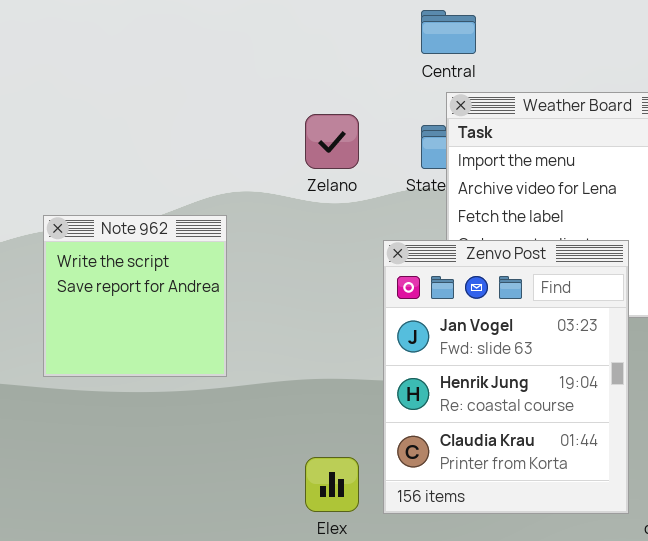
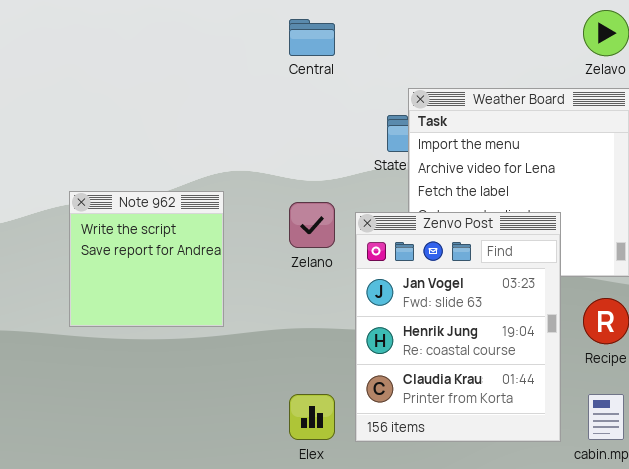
Central: [421,10,476,54] -> [289,19,335,56], moved
Zelano: [305,114,359,169] -> [289,202,335,248], moved

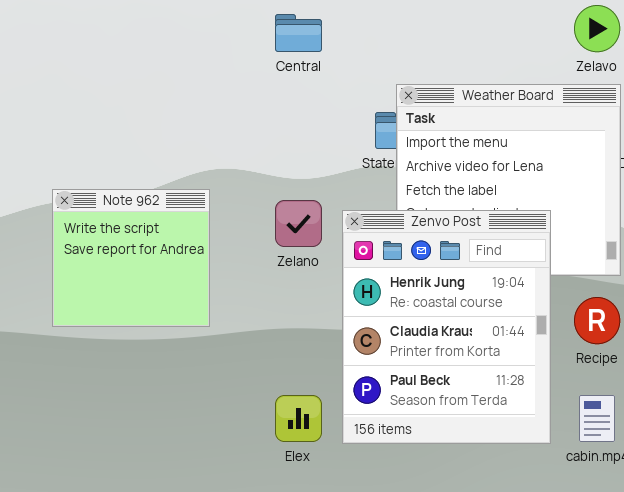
Zenvo Post: [355,212,561,442] -> [342,210,551,444], scrolled down 1 row

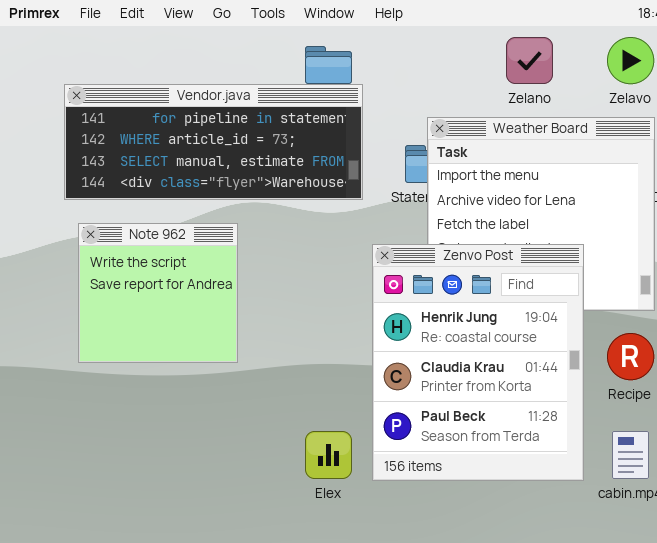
Vendor.java: none -> [64,84,363,200], opened
Zelano: [275,200,322,247] -> [506,37,553,84], moved

